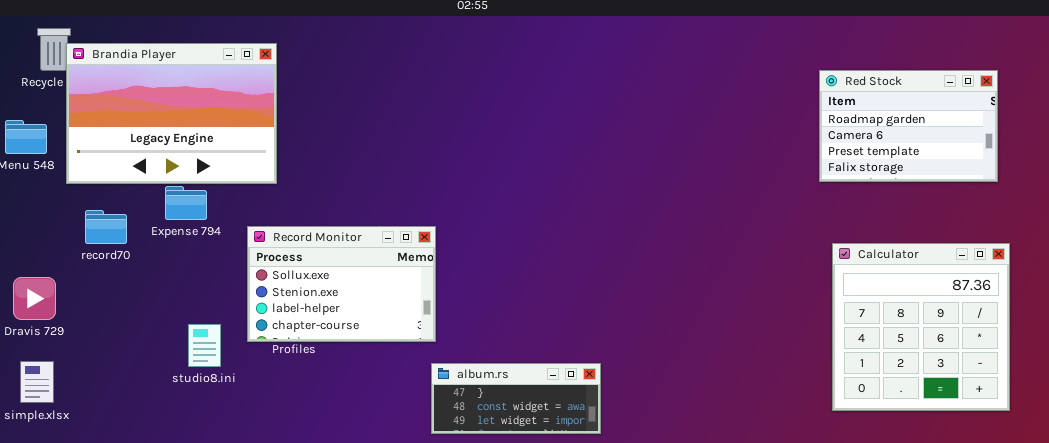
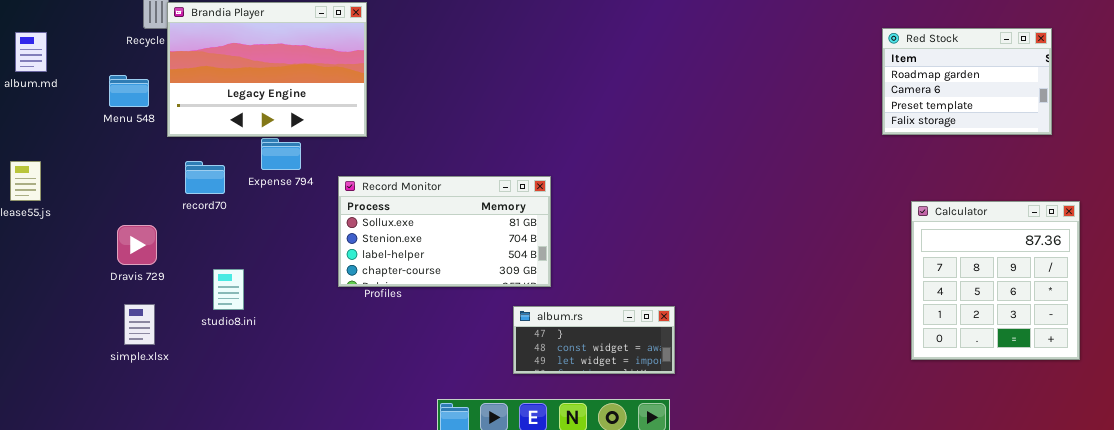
Record Monitor: [247,226,436,342] -> [338,176,551,287], resized
Calculator: [832,243,1010,411] -> [911,201,1080,360], moved
studio8.ini: [188,324,221,367] -> [213,269,244,310], moved

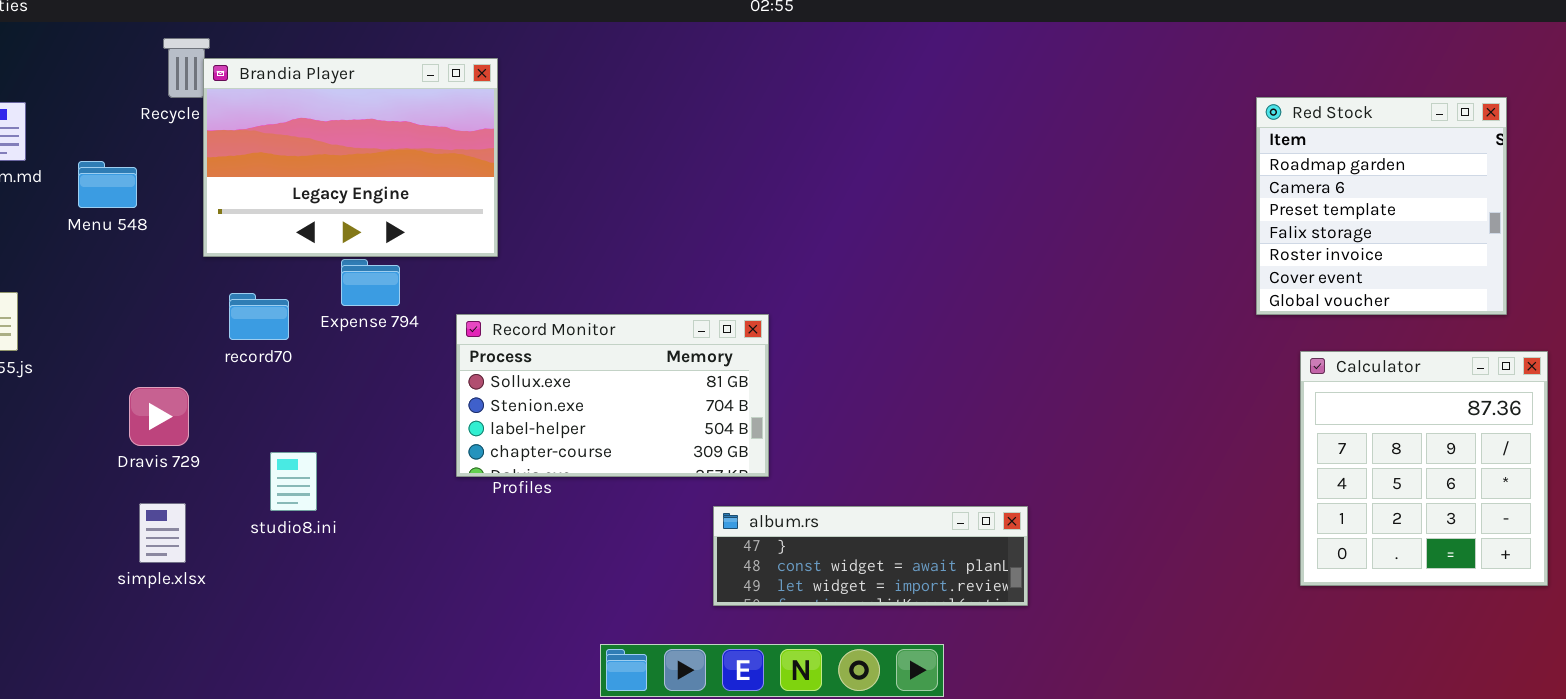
Red Stock: [882,28,1052,135] -> [1256,97,1507,315], resized
Menu 548: [109,75,149,107] -> [78,161,137,208], moved
album.rs: [513,306,675,374] -> [713,506,1028,606], resized

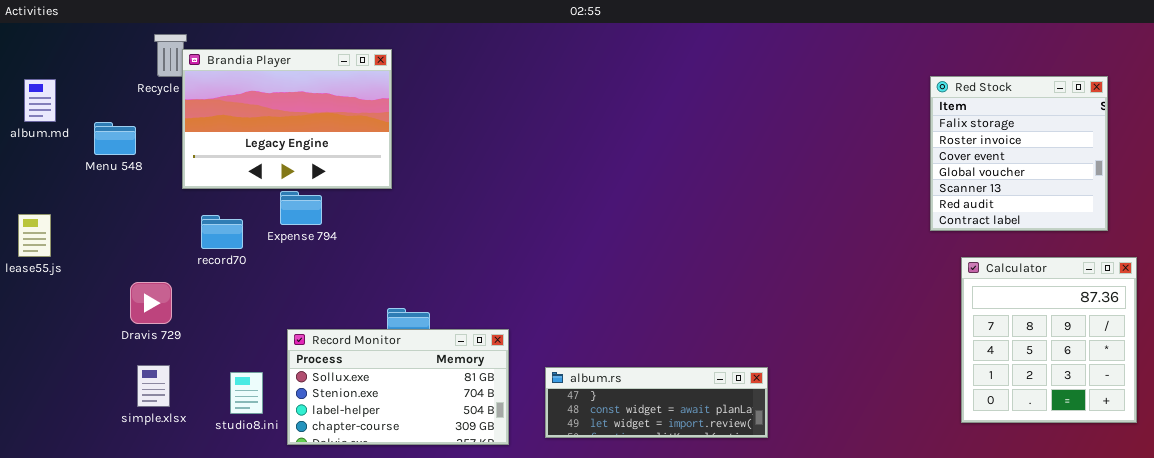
Red Stock: [1256,97,1507,315] -> [930,76,1108,231], scrolled down 3 rows
Record Monitor: [456,314,769,477] -> [287,329,509,445], moved
studio8.ini: [270,452,317,511] -> [230,372,263,414], moved

